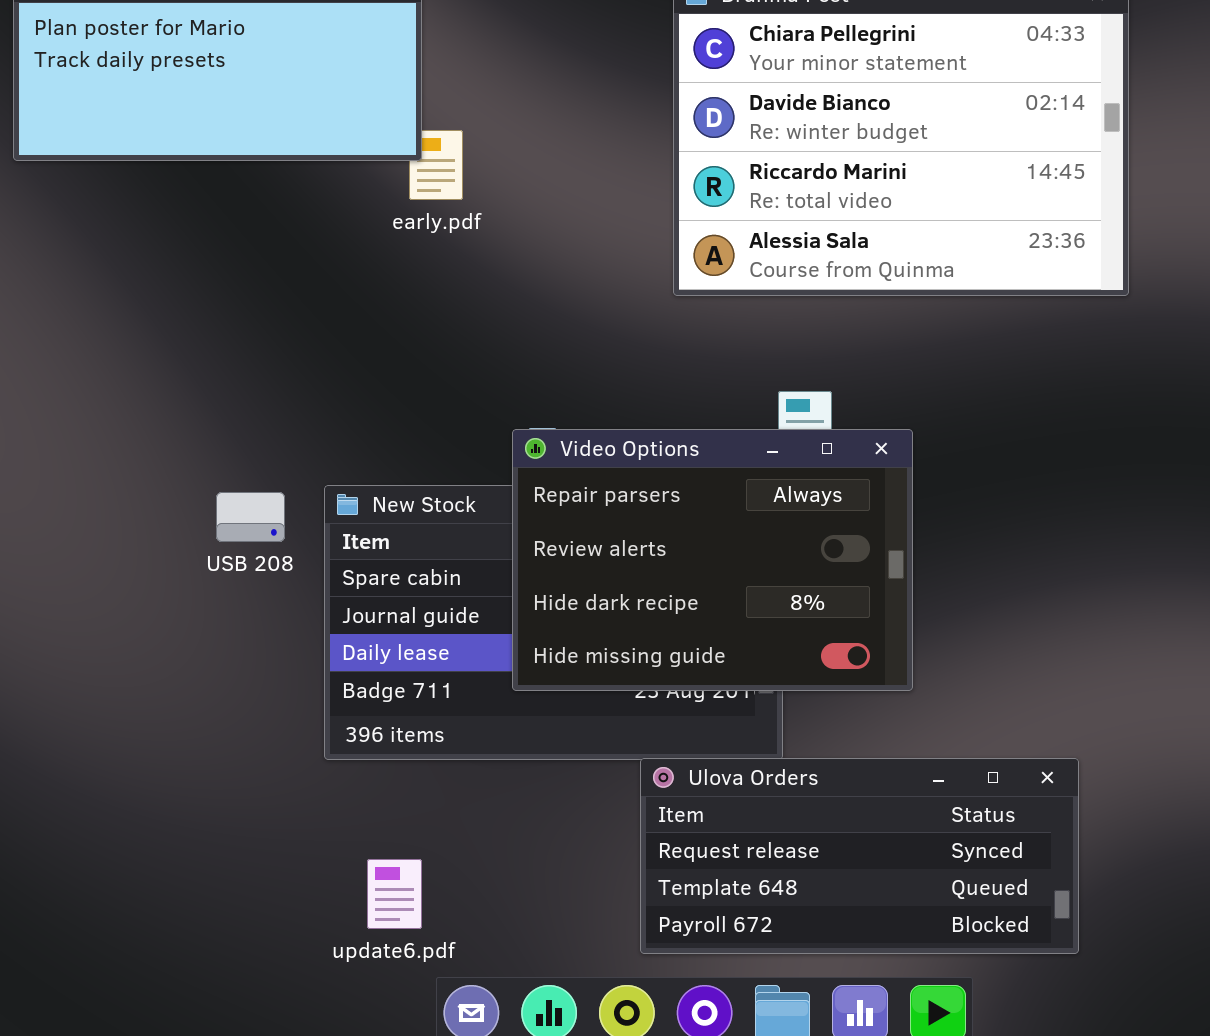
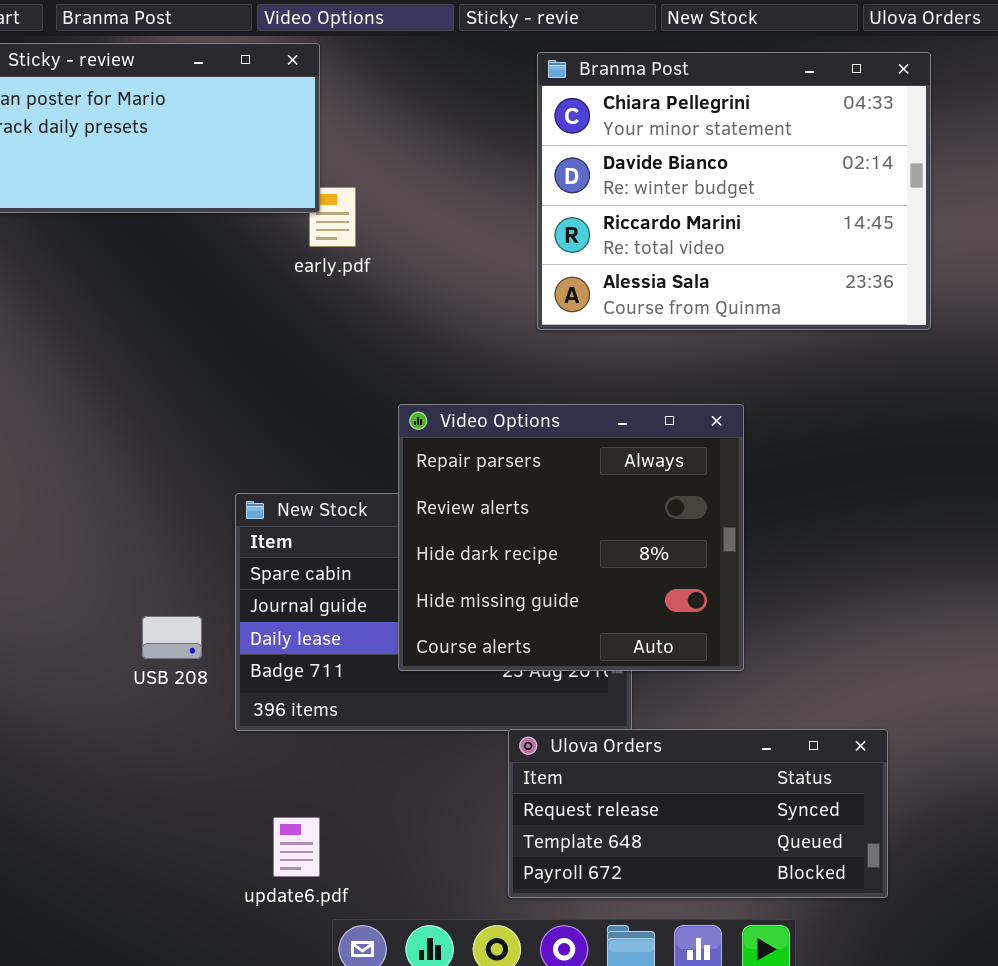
Video Options: [512,429,913,691] -> [398,404,744,671], resized
USB 208: [216,492,285,542] -> [142,616,202,659], moved

